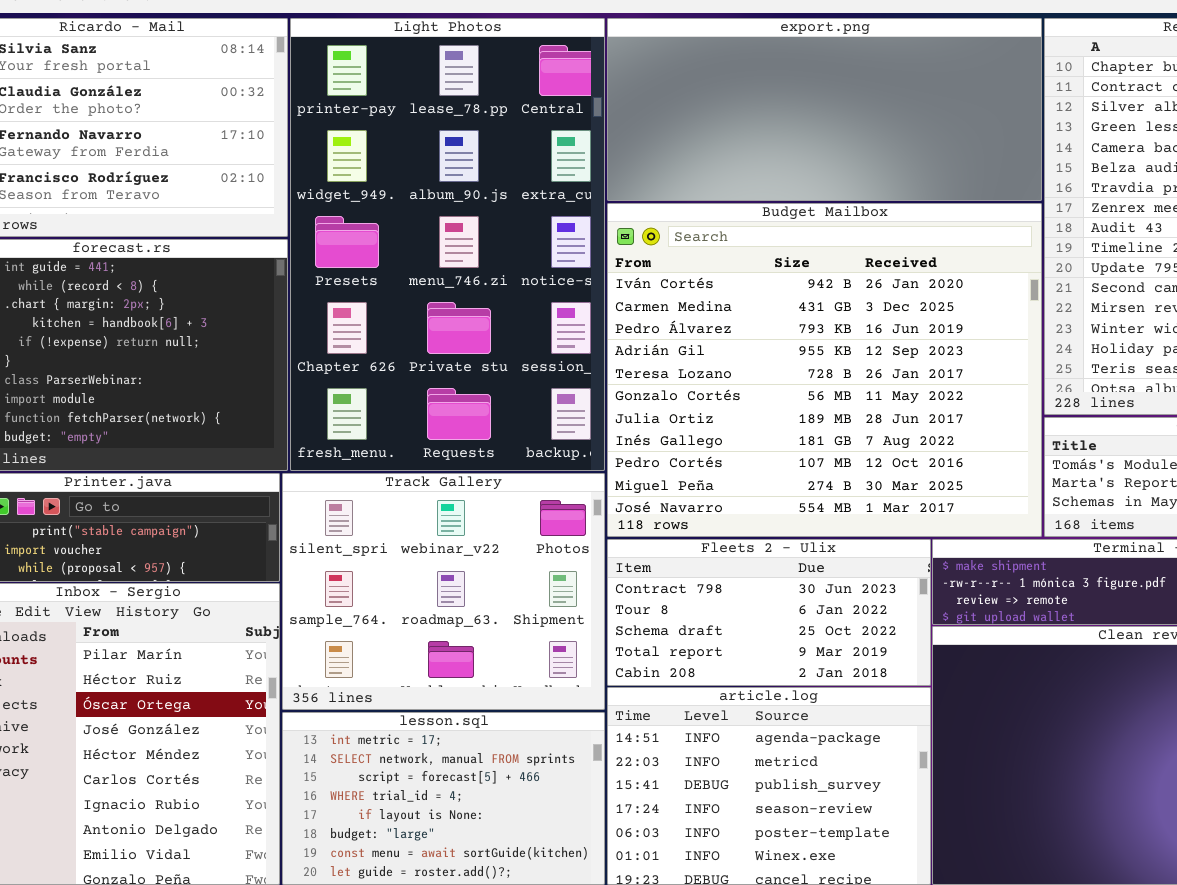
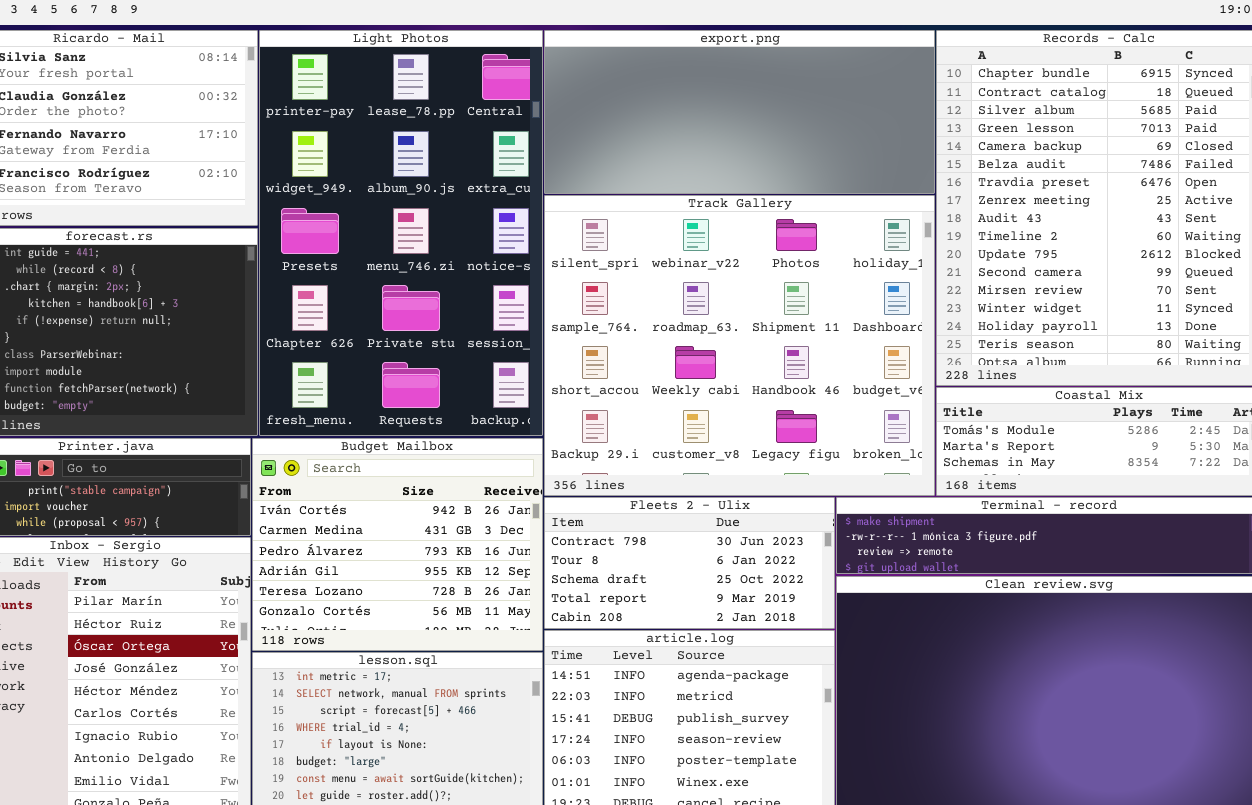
Budget Mailbox: [607,203,1042,537] -> [252,438,543,651], moved, resized
Track Gallery: [282,473,605,710] -> [544,195,935,496], moved, resized

